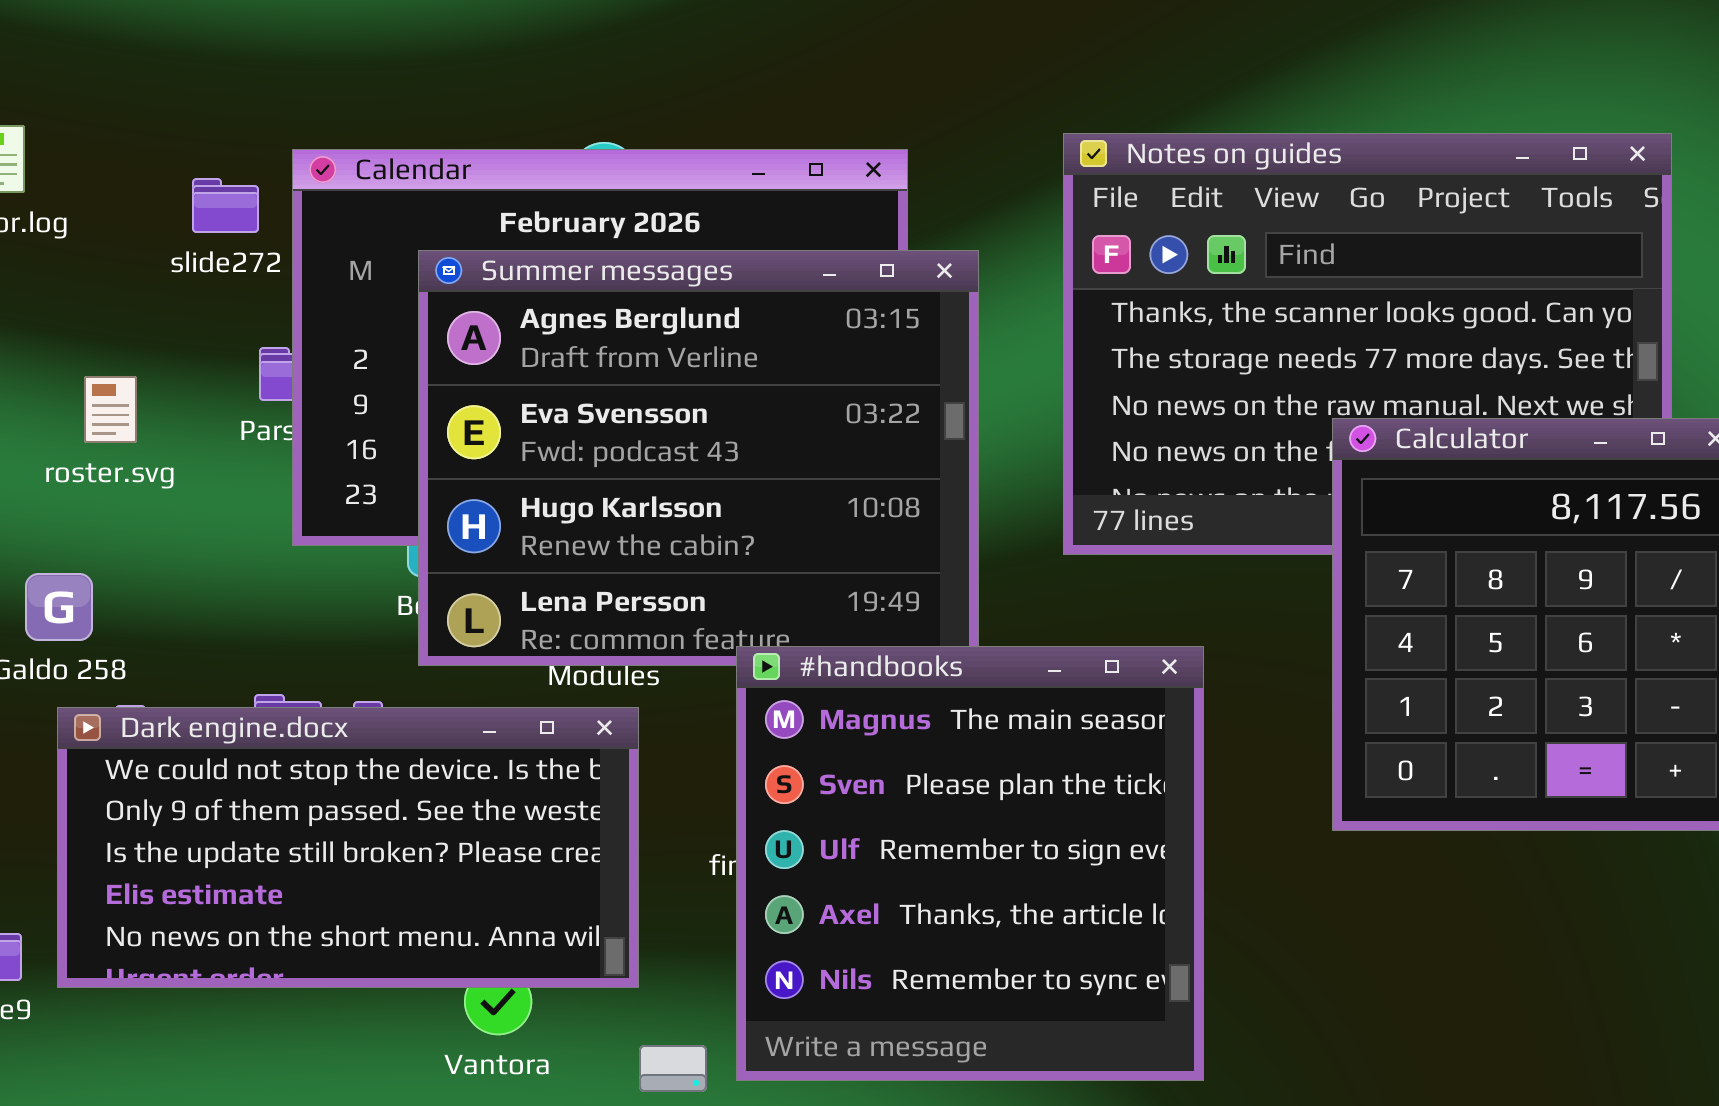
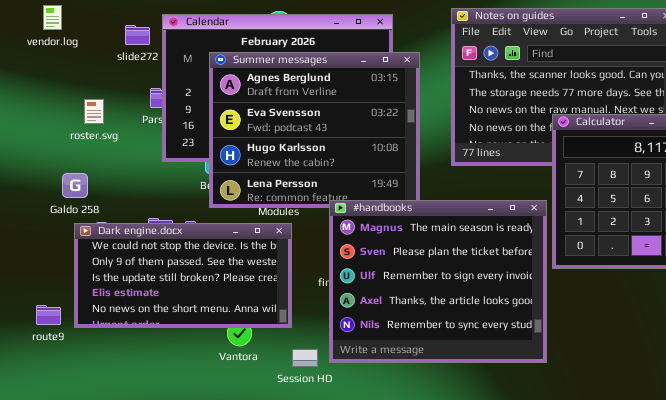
#handbooks: [736,646,1204,1081] -> [329,200,547,363], resized

